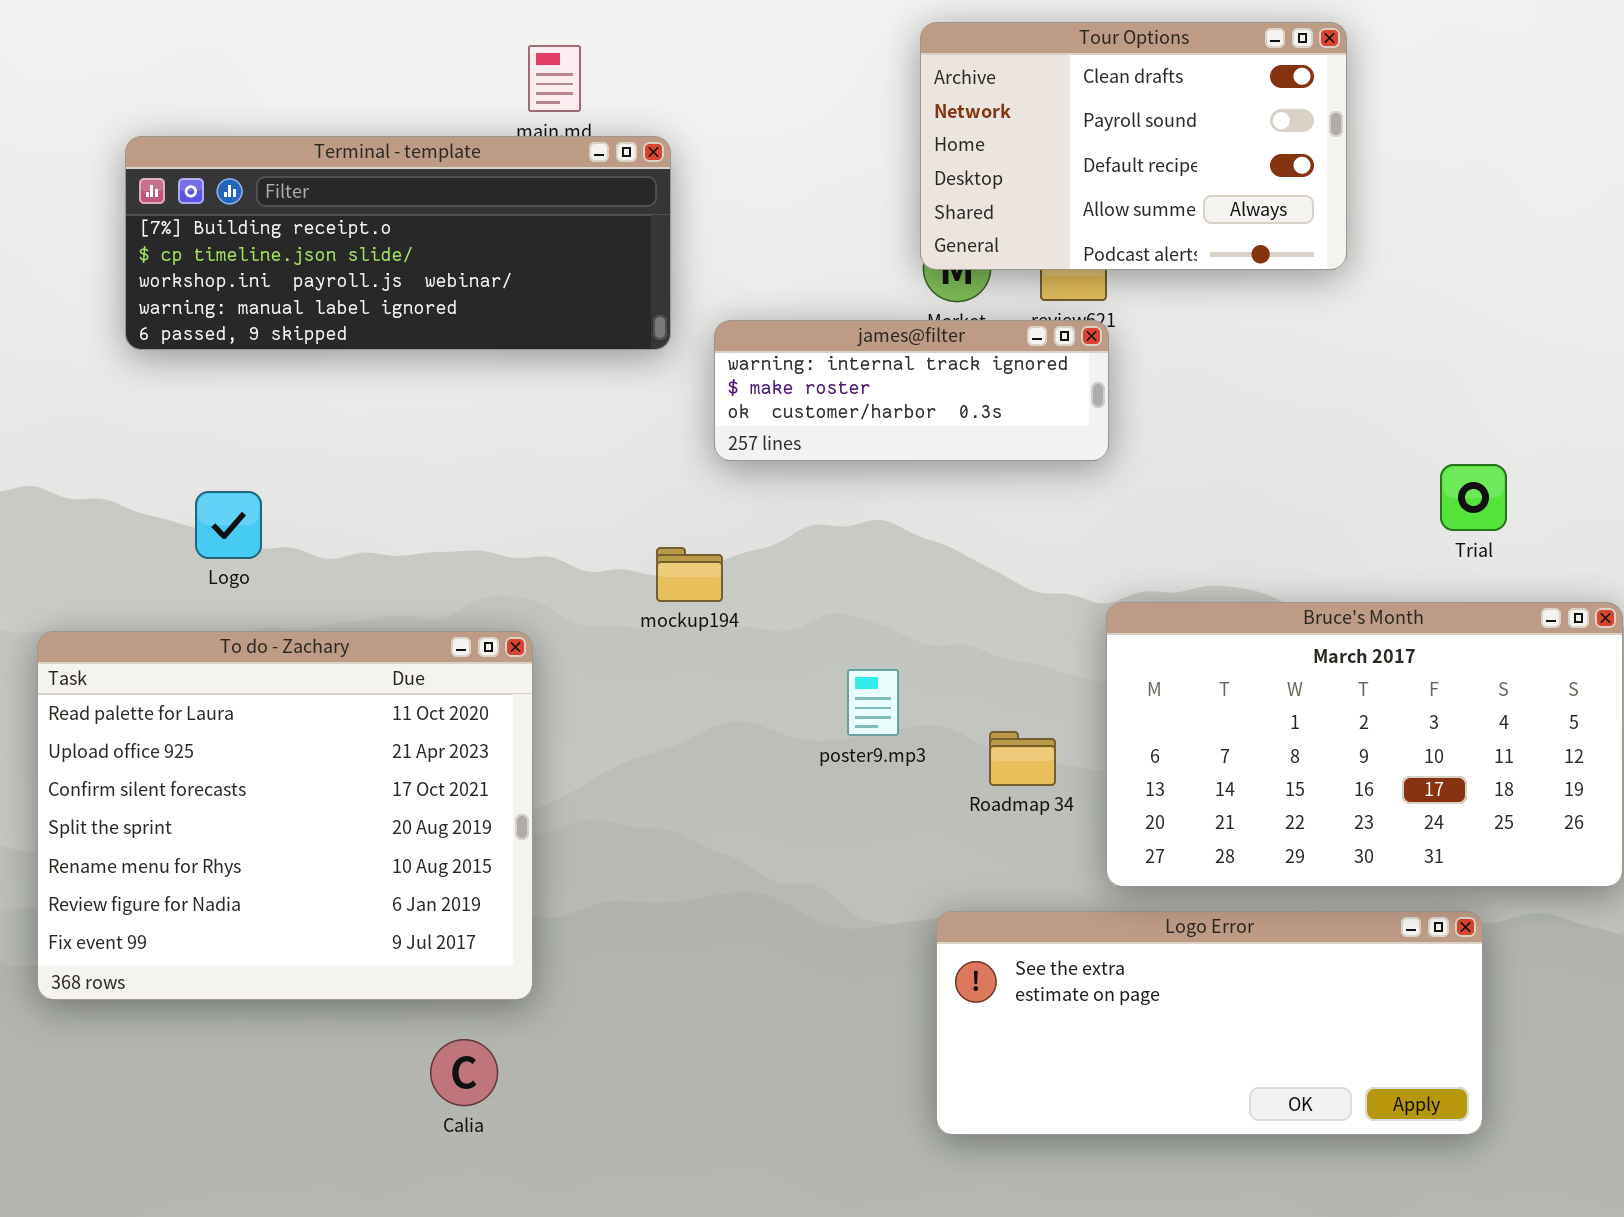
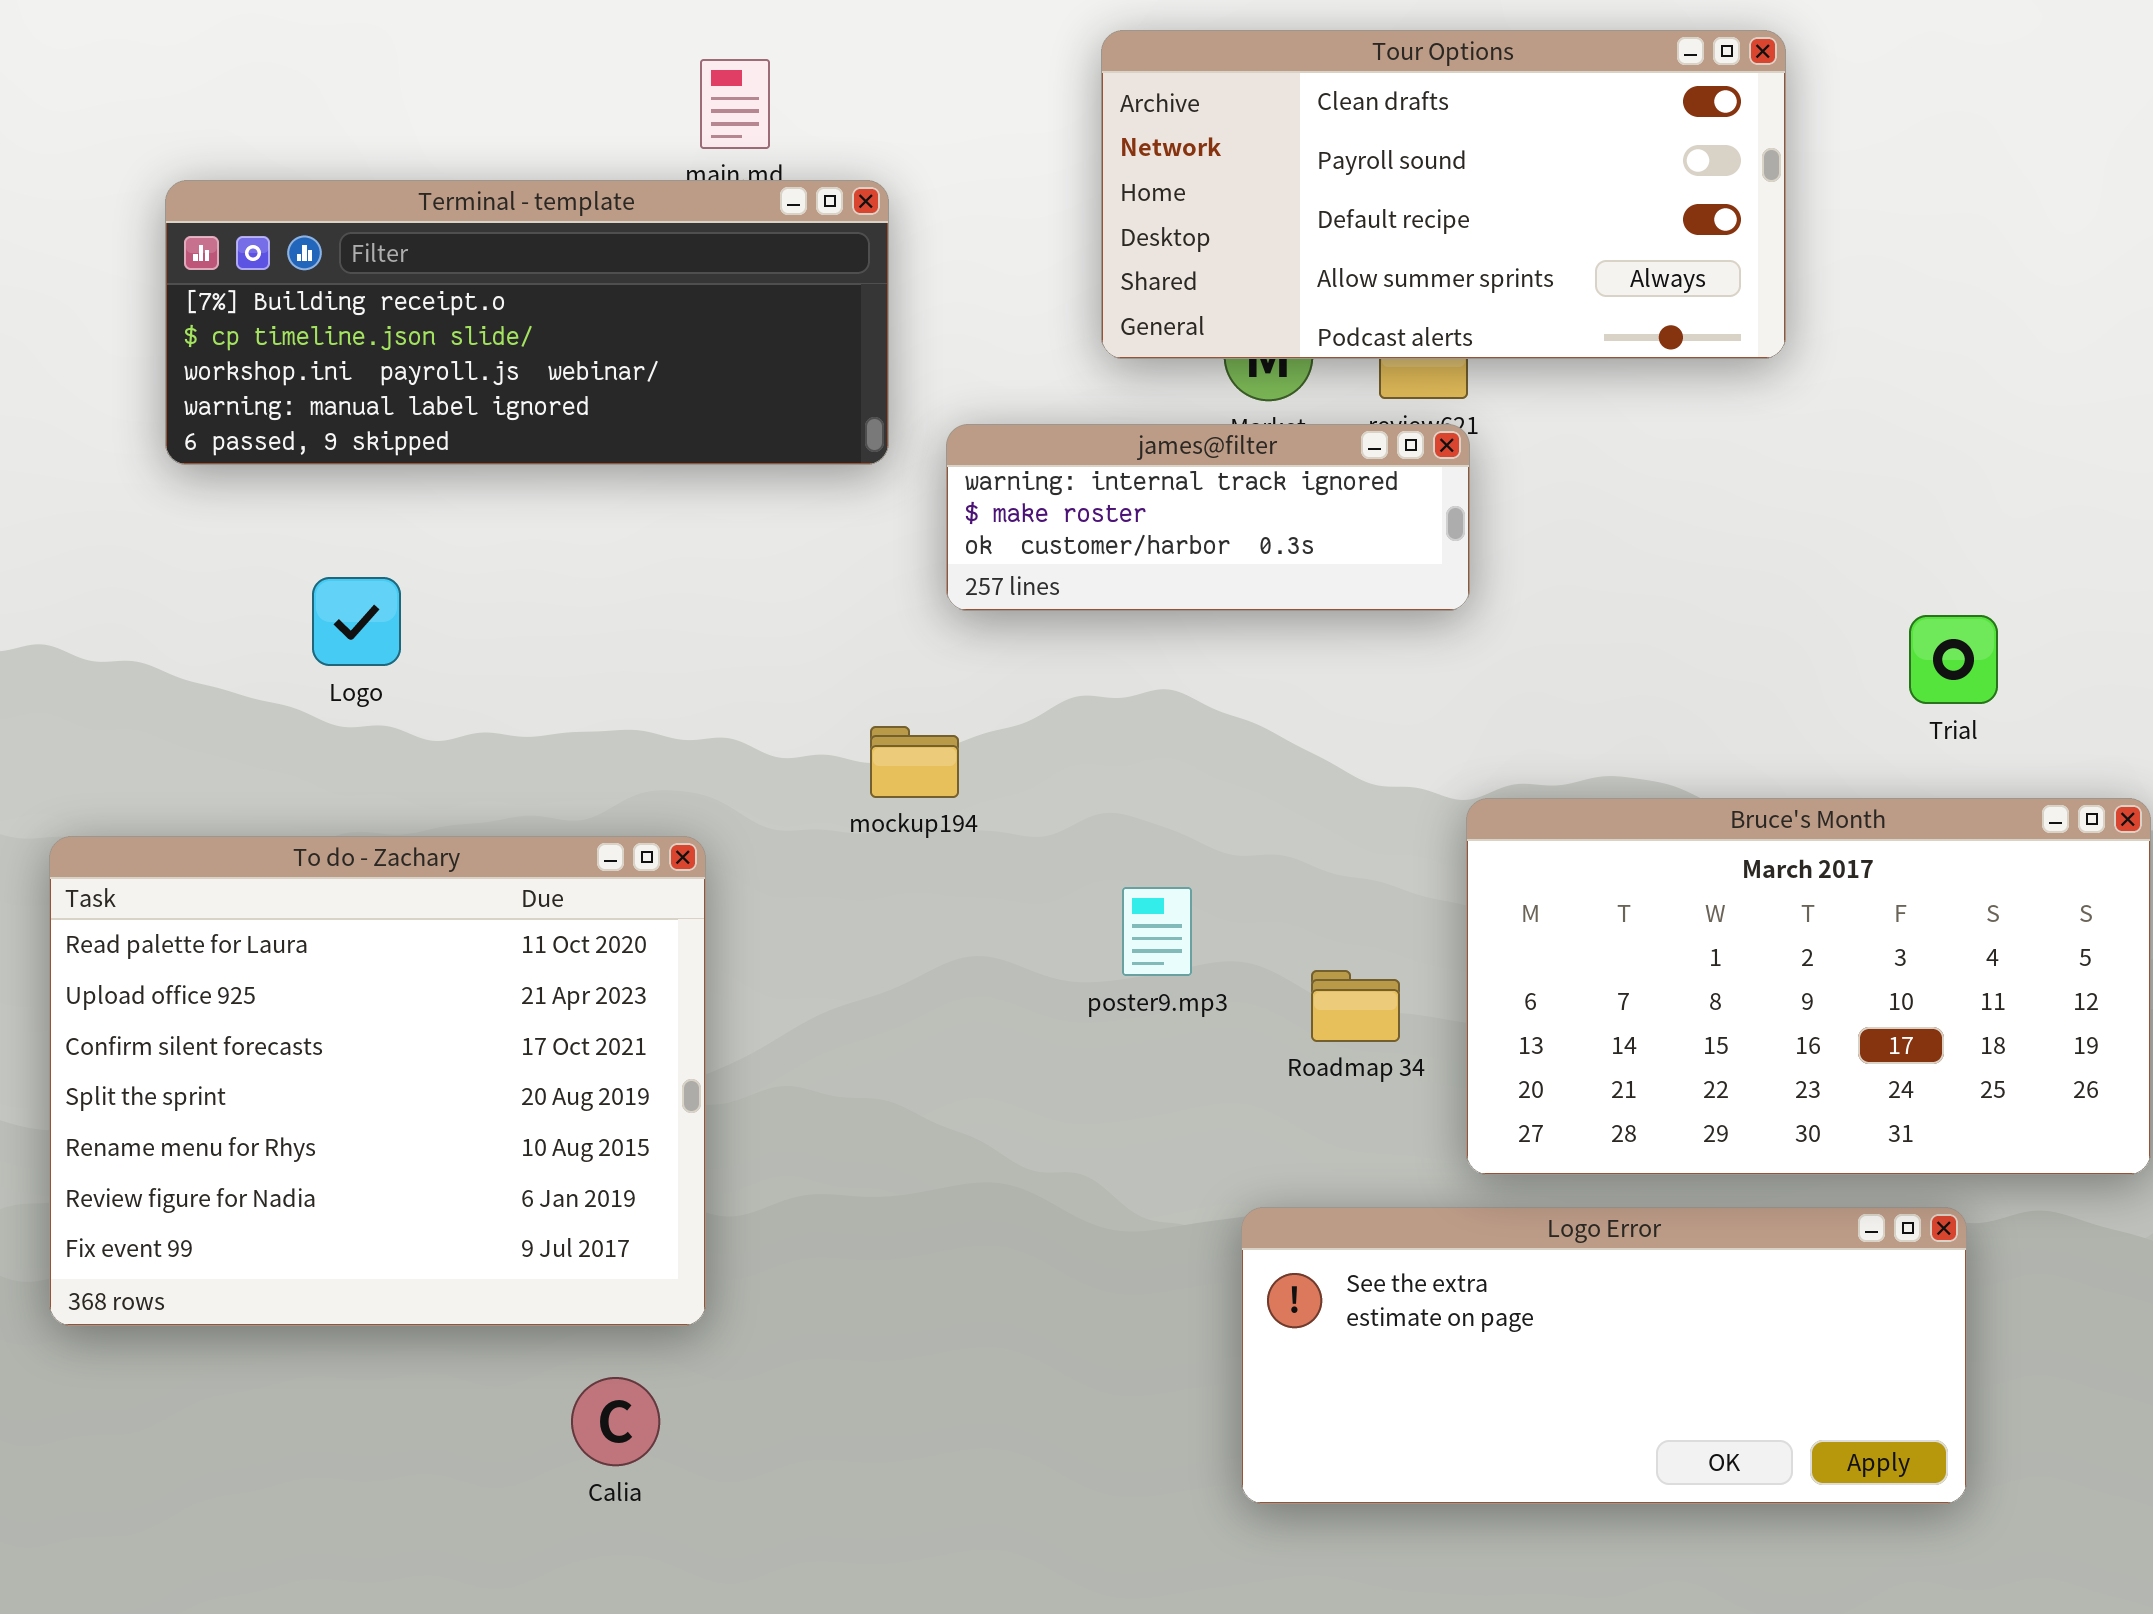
Tour Options: [920,22,1347,270] -> [1101,30,1786,359], resized
Logo: [195,491,262,559] -> [312,577,401,666], moved

